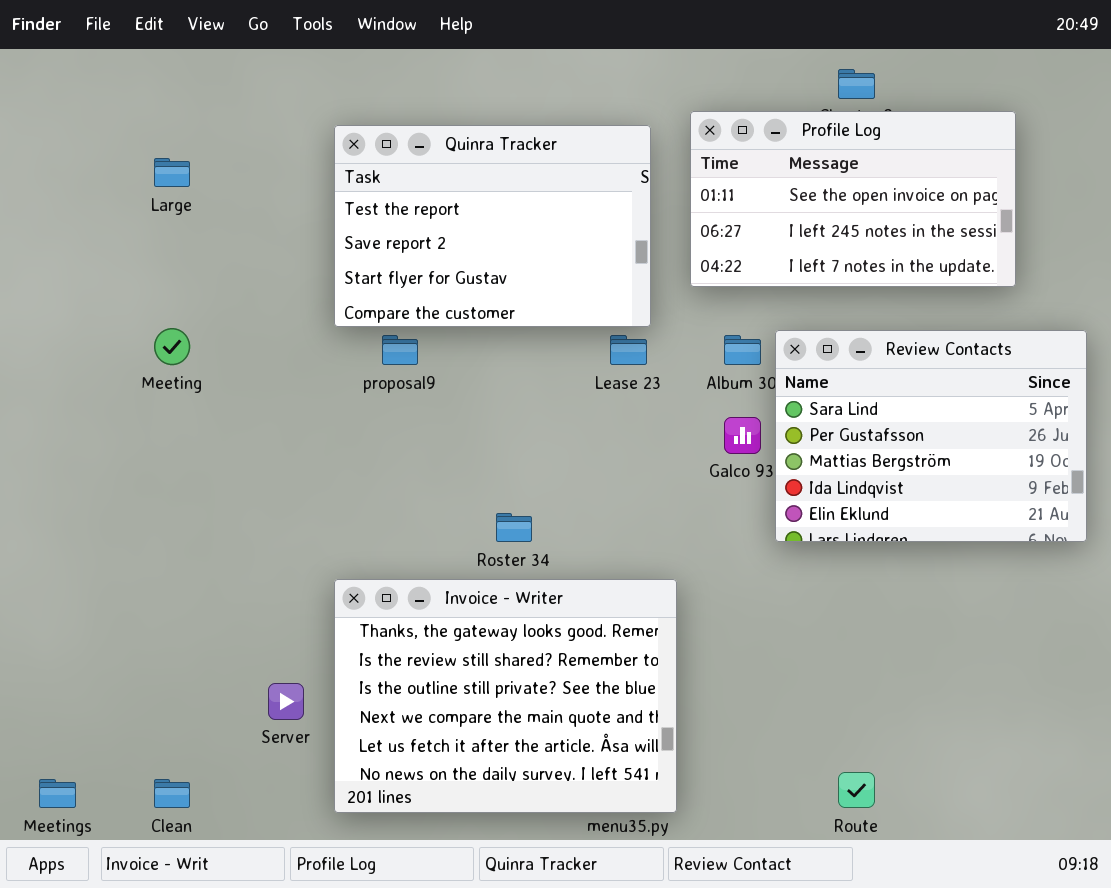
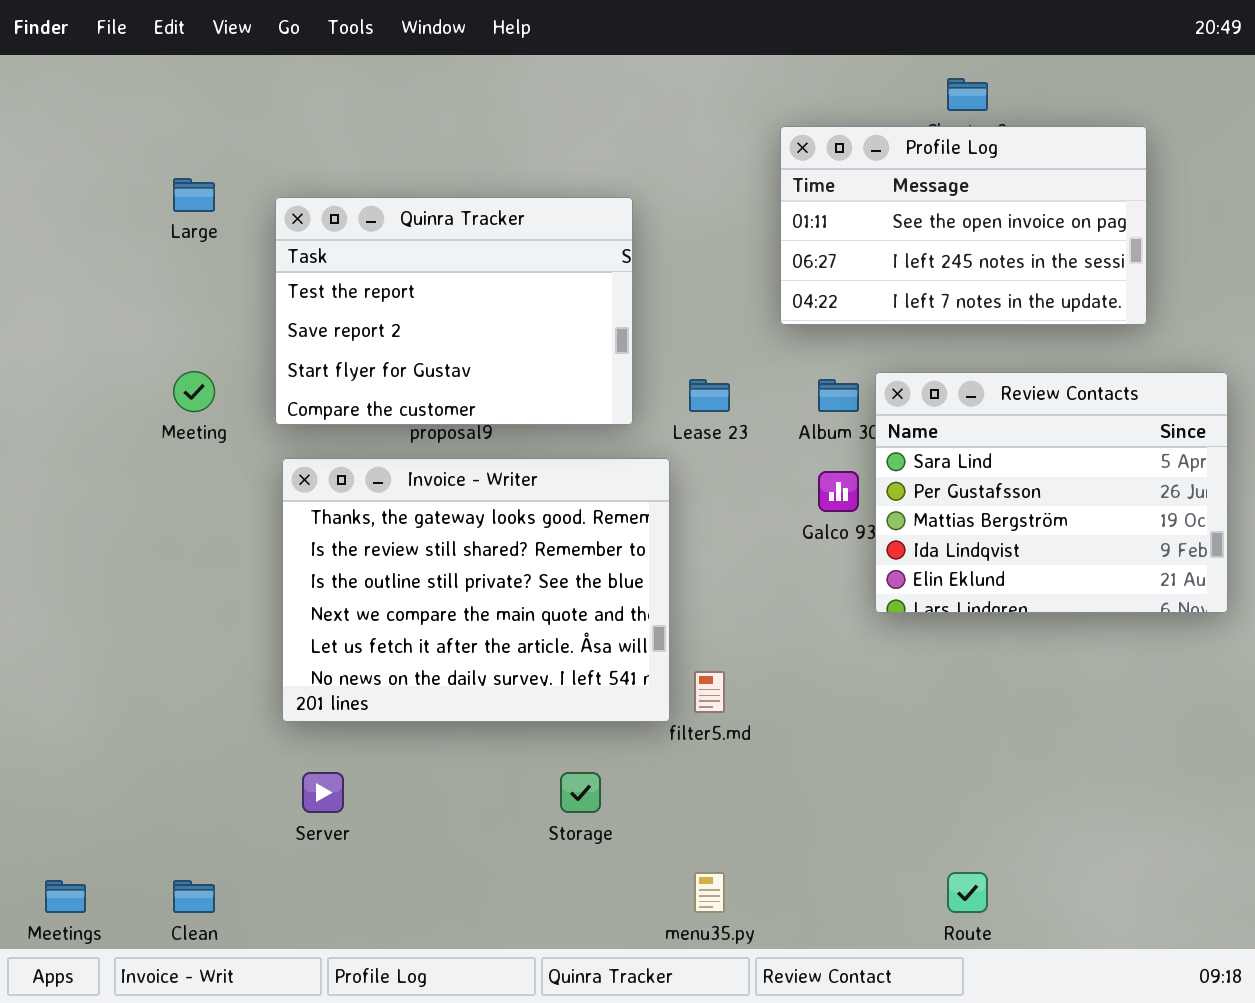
Quinra Tracker: [334,125,651,327] -> [275,197,633,425], moved
Invoice - Writer: [334,579,677,813] -> [282,458,670,722], moved

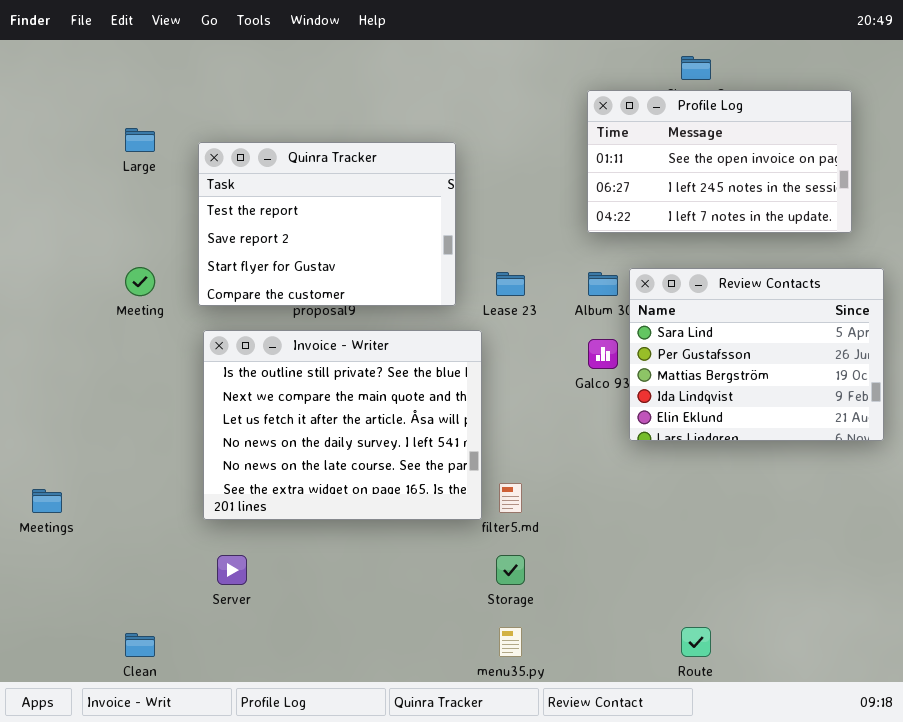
Profile Log: [780,126,1147,325] -> [587,90,852,233], moved
Invoice - Writer: [282,458,670,722] -> [203,330,482,520], scrolled down 2 rows
Storage: [560,772,601,813] -> [496,555,525,585], moved
Meetings: [45,880,86,913] -> [32,489,62,513], moved

